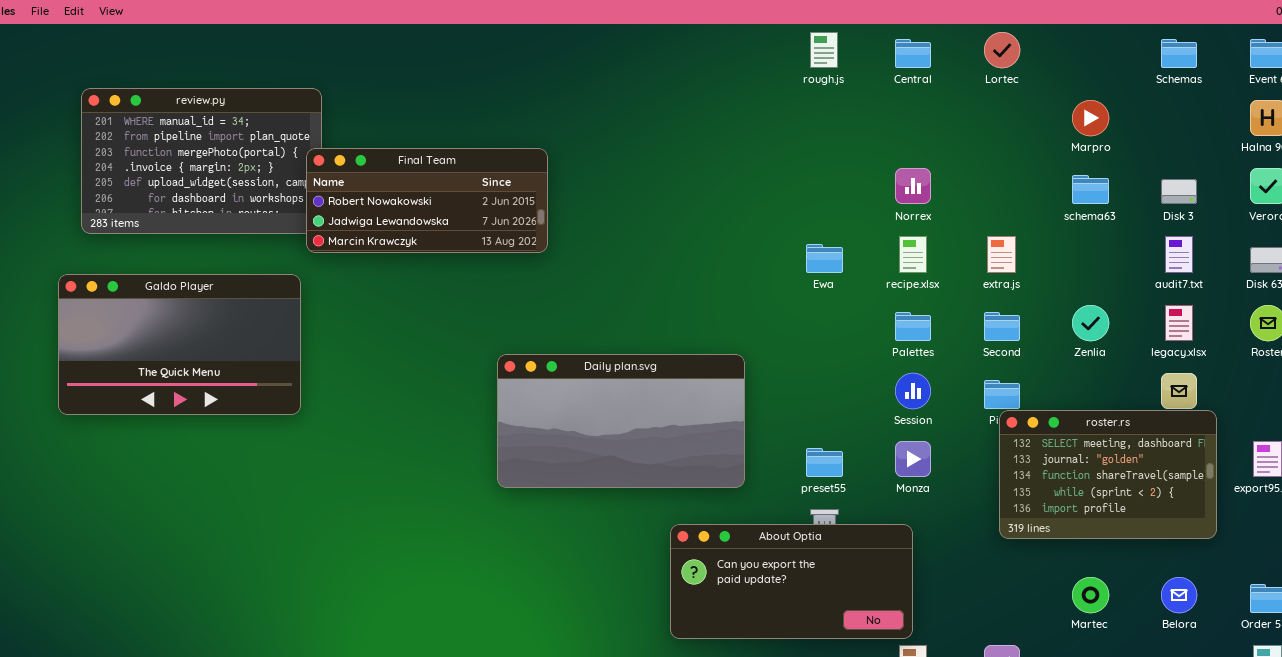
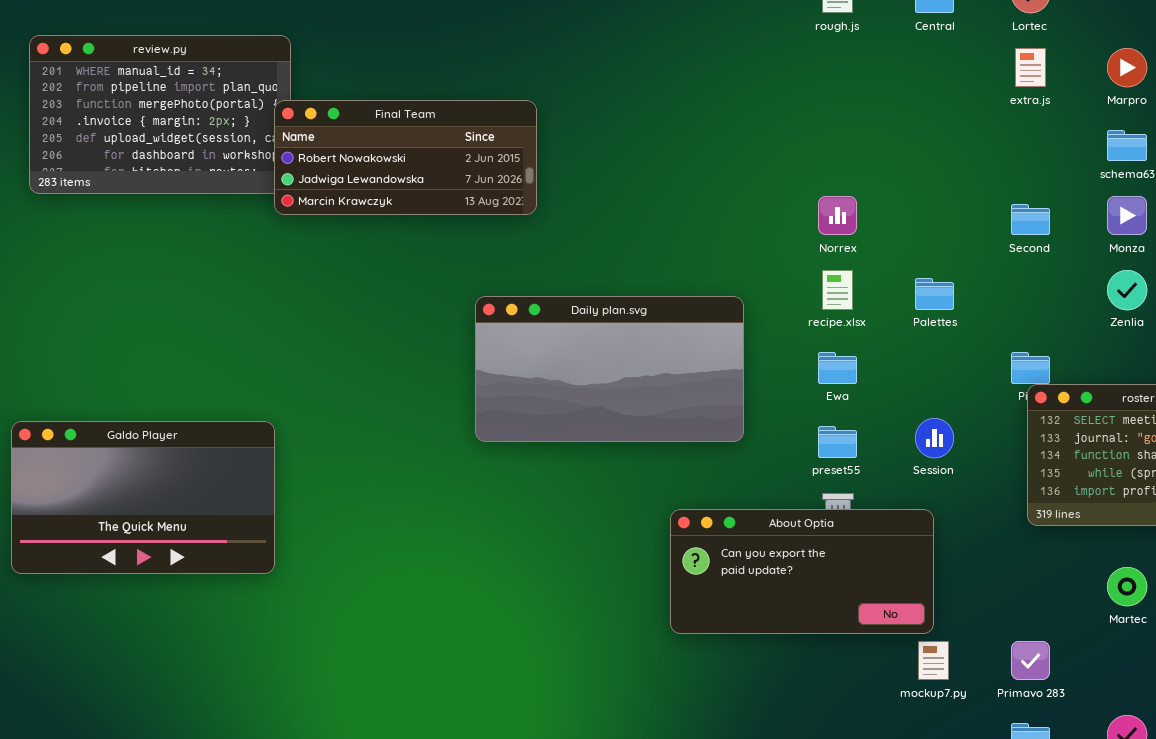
Norrex: [895,168,931,204] -> [818,196,857,235], moved
recipe.xlsx: [899,236,927,273] -> [822,270,853,310], moved
extra.js: [987,236,1016,273] -> [1015,48,1046,87], moved
Ewa: [806,244,843,273] -> [818,352,857,384], moved
Galdo Player: [58,274,301,415] -> [11,421,275,574], moved
Second: [984,312,1020,341] -> [1011,204,1050,235], moved
Daily plan.svg: [497,354,745,488] -> [475,296,744,442], moved
Session: [895,373,931,409] -> [915,418,954,458], moved
Monza: [895,441,931,477] -> [1107,196,1147,235], moved

